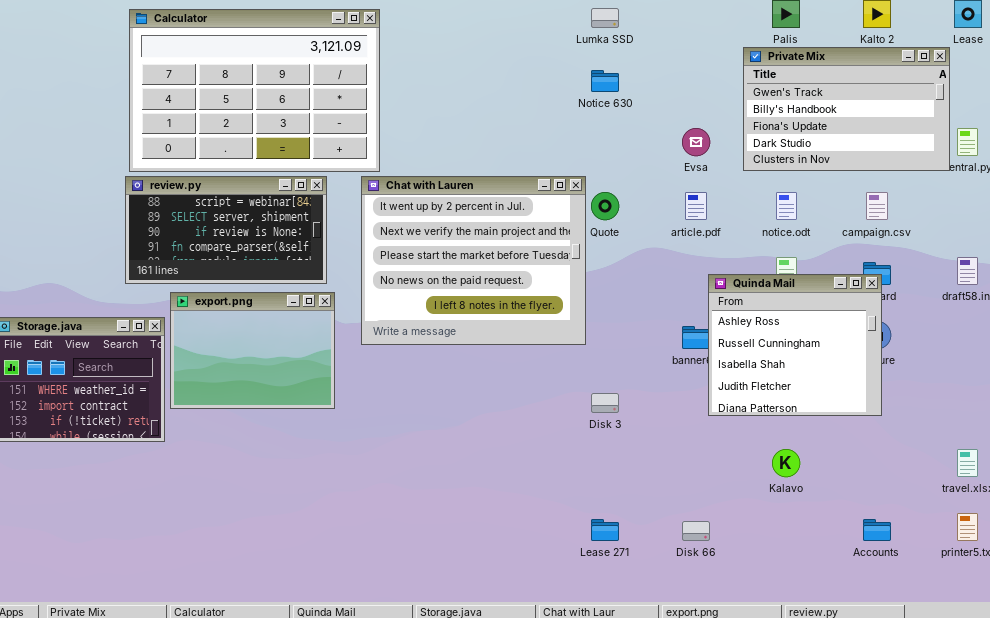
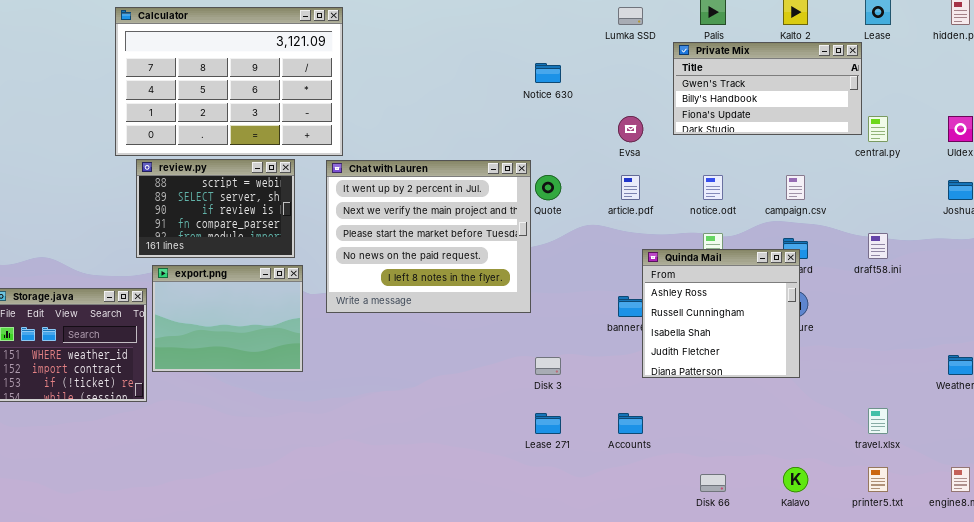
Lumka SSD: [591,8,619,28] -> [618,7,643,25], moved
Private Mix: [743,47,950,171] -> [673,42,862,135], resized
review.py: [125,176,327,284] -> [136,159,295,258], resized
Kalavo: [772,449,800,477] -> [783,467,808,492], moved
Lease 271: [591,519,619,541] -> [535,413,561,434], moved
Accounts: [863,519,891,541] -> [618,413,643,434], moved
Disk 66: [682,521,710,541] -> [700,474,726,492], moved

